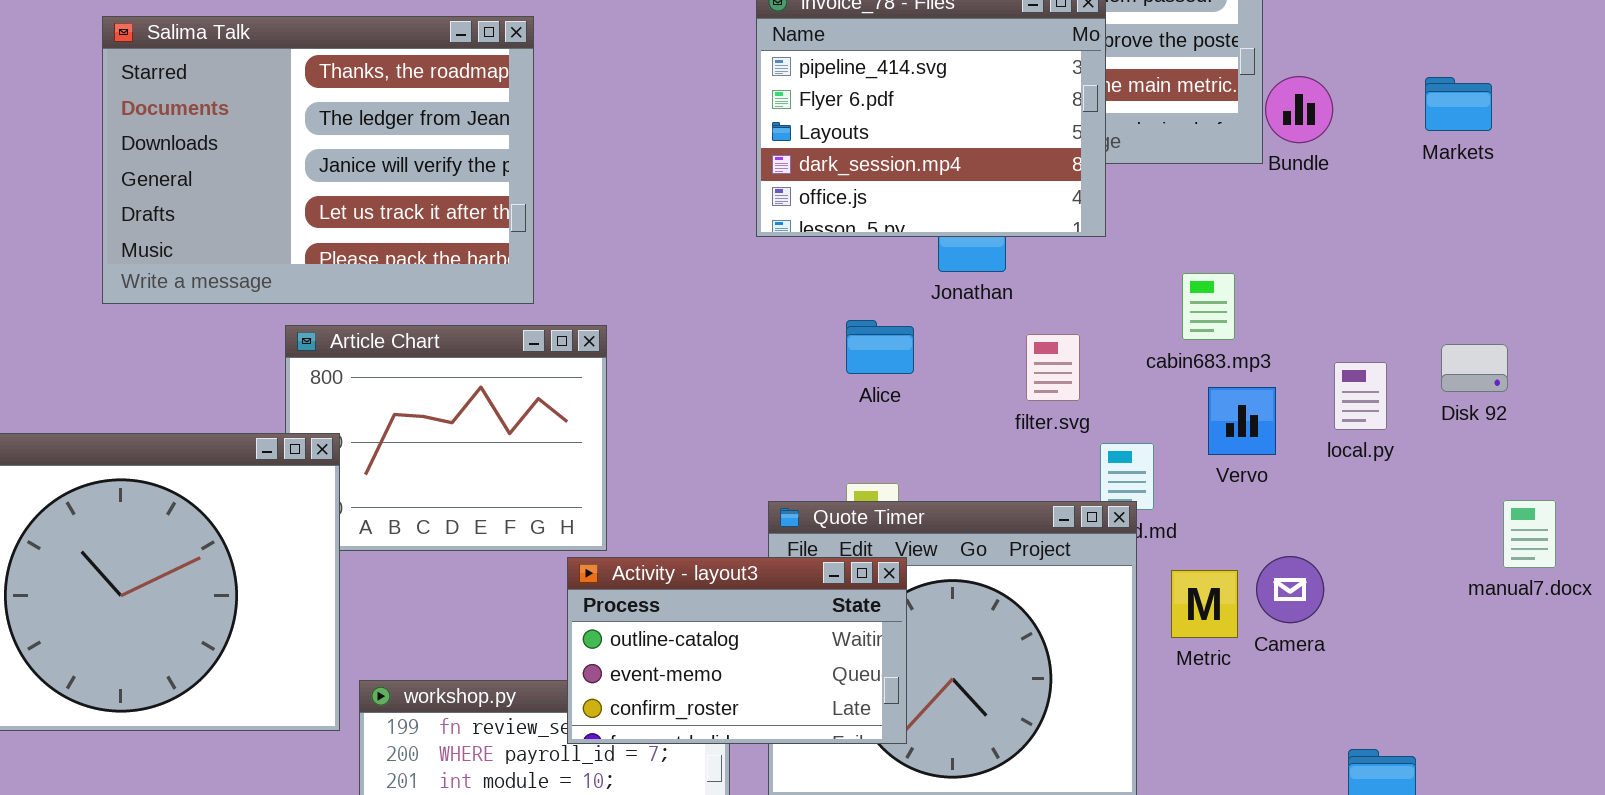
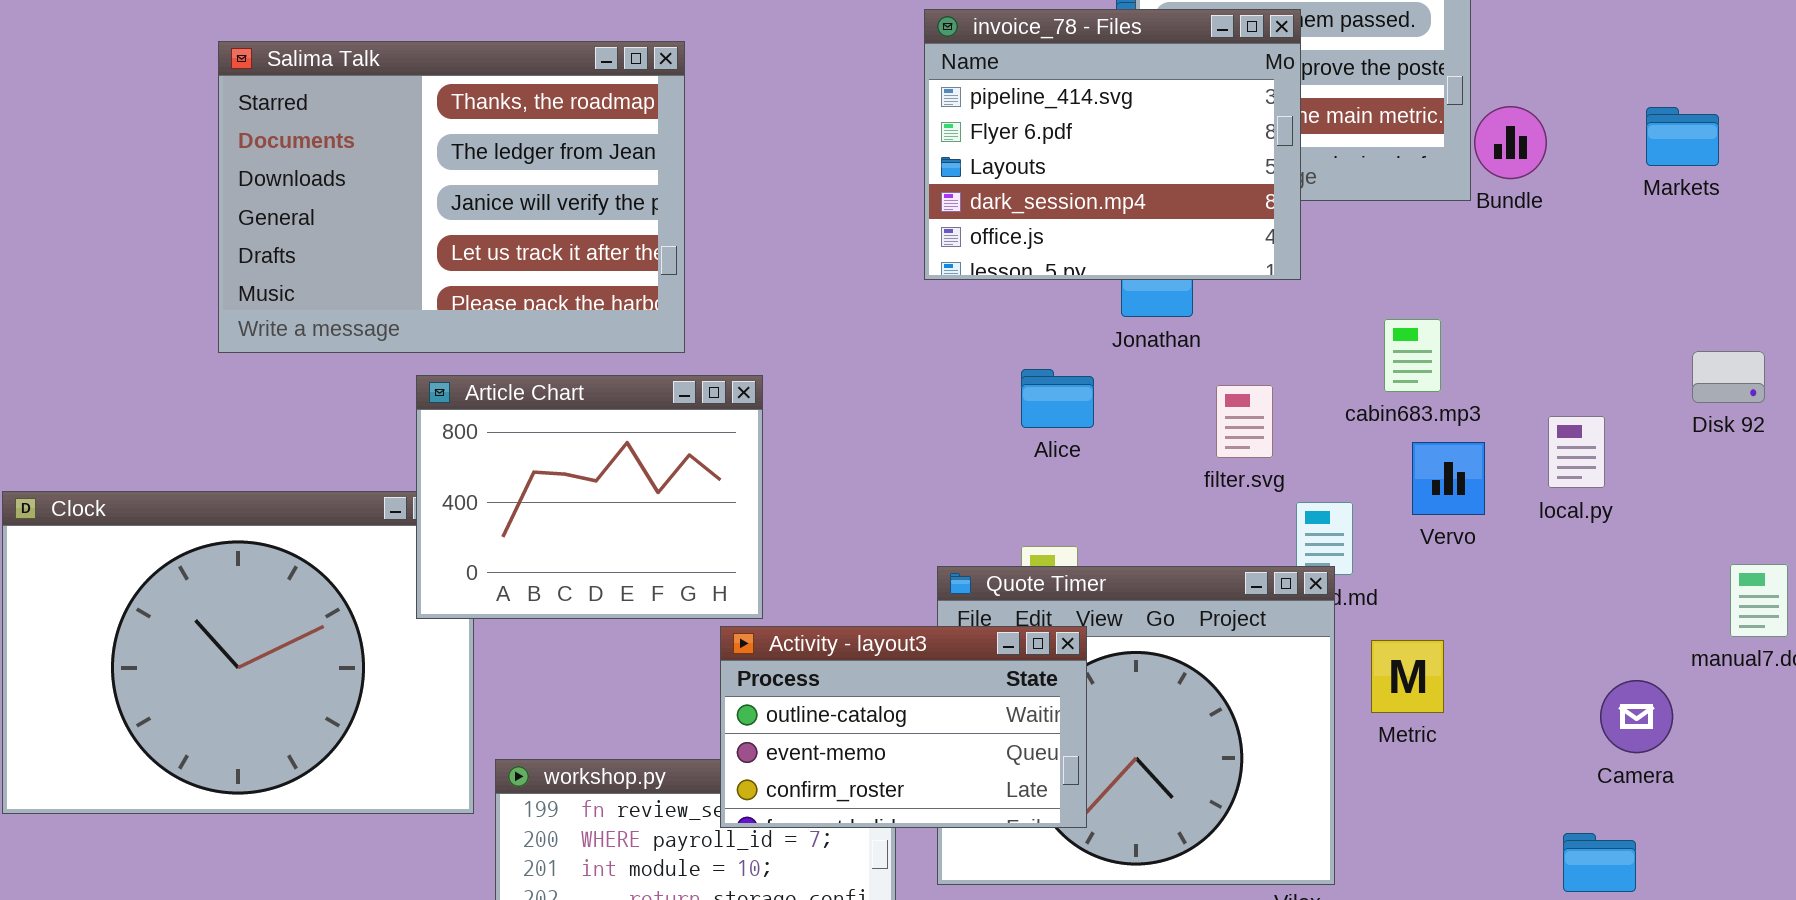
Article Chart: [285,325,607,551] -> [416,375,763,619], raised
Disk 92: [1441,344,1508,392] -> [1692,351,1765,403], moved
Camera: [1256,556,1324,623] -> [1600,680,1673,753], moved

